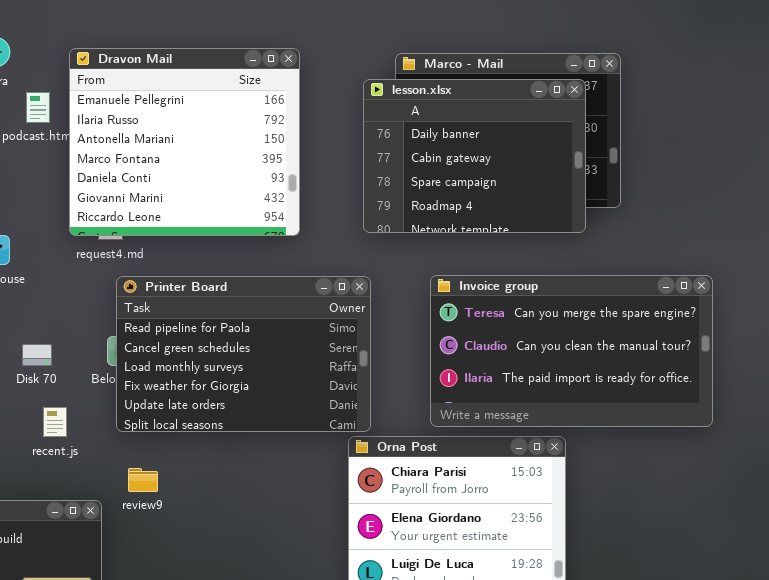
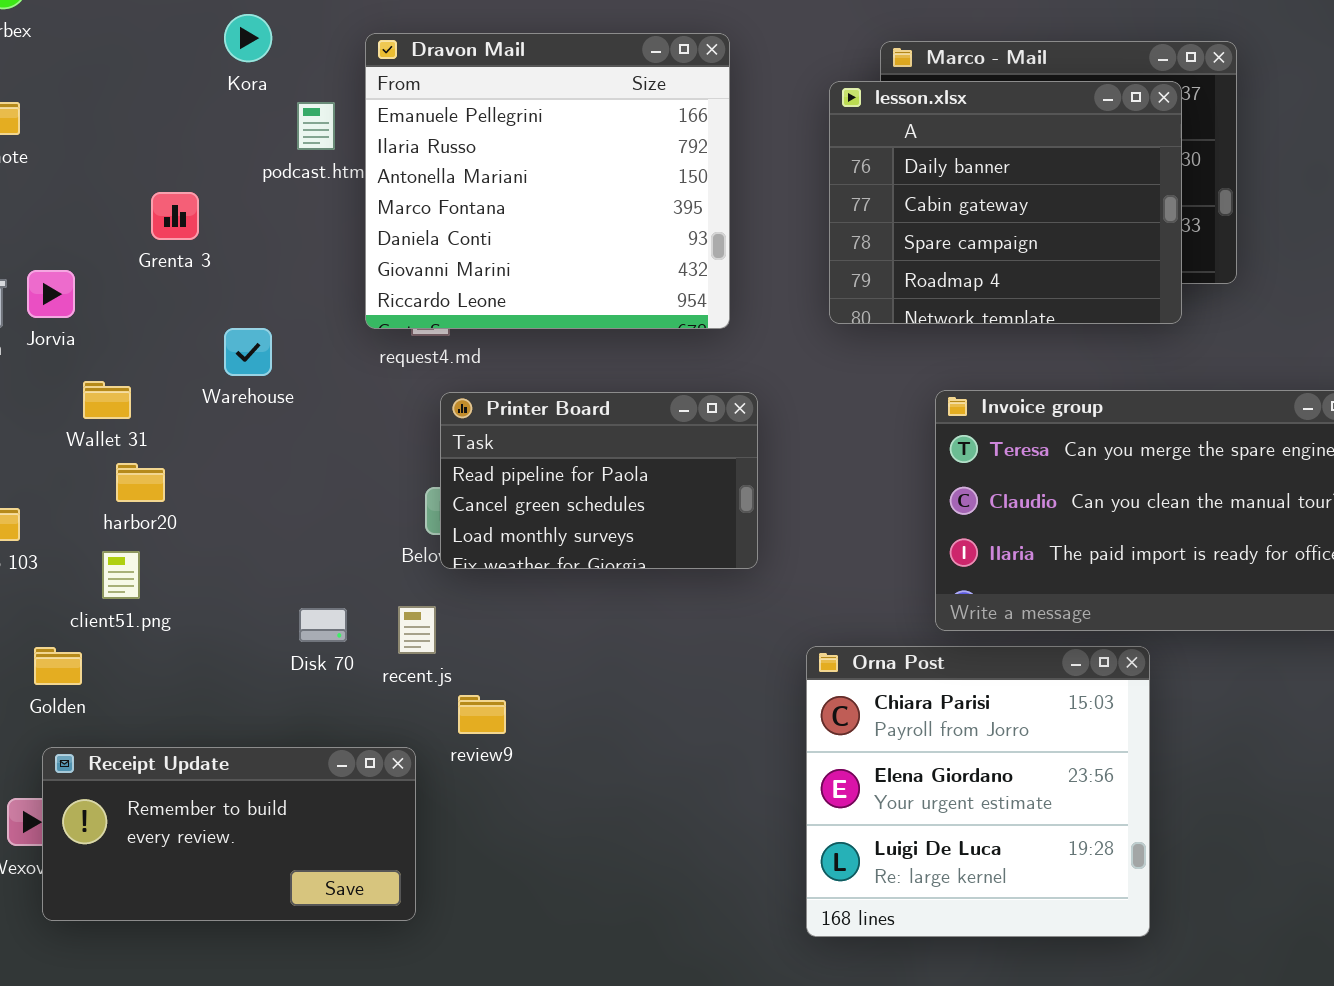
Printer Board: [116,276,371,432] -> [440,392,758,569], resized
Disk 70: [22,344,52,366] -> [299,608,347,642], moved
recent.js: [43,407,67,437] -> [398,606,436,654], moved

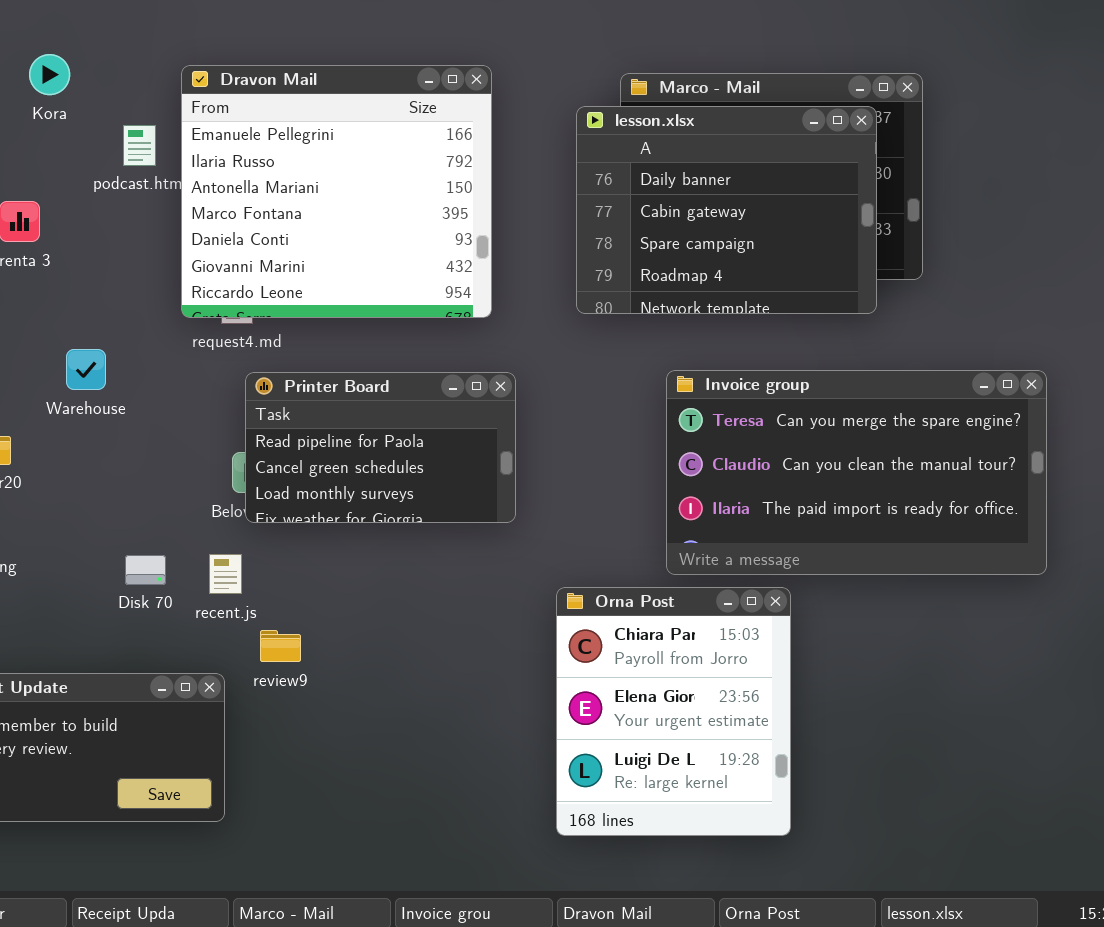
Kora: [224,14,272,62] -> [29,54,70,95], moved
Warehouse: [224,328,272,376] -> [66,349,106,390], moved
Orna Post: [806,646,1150,937] -> [556,587,791,836], resized

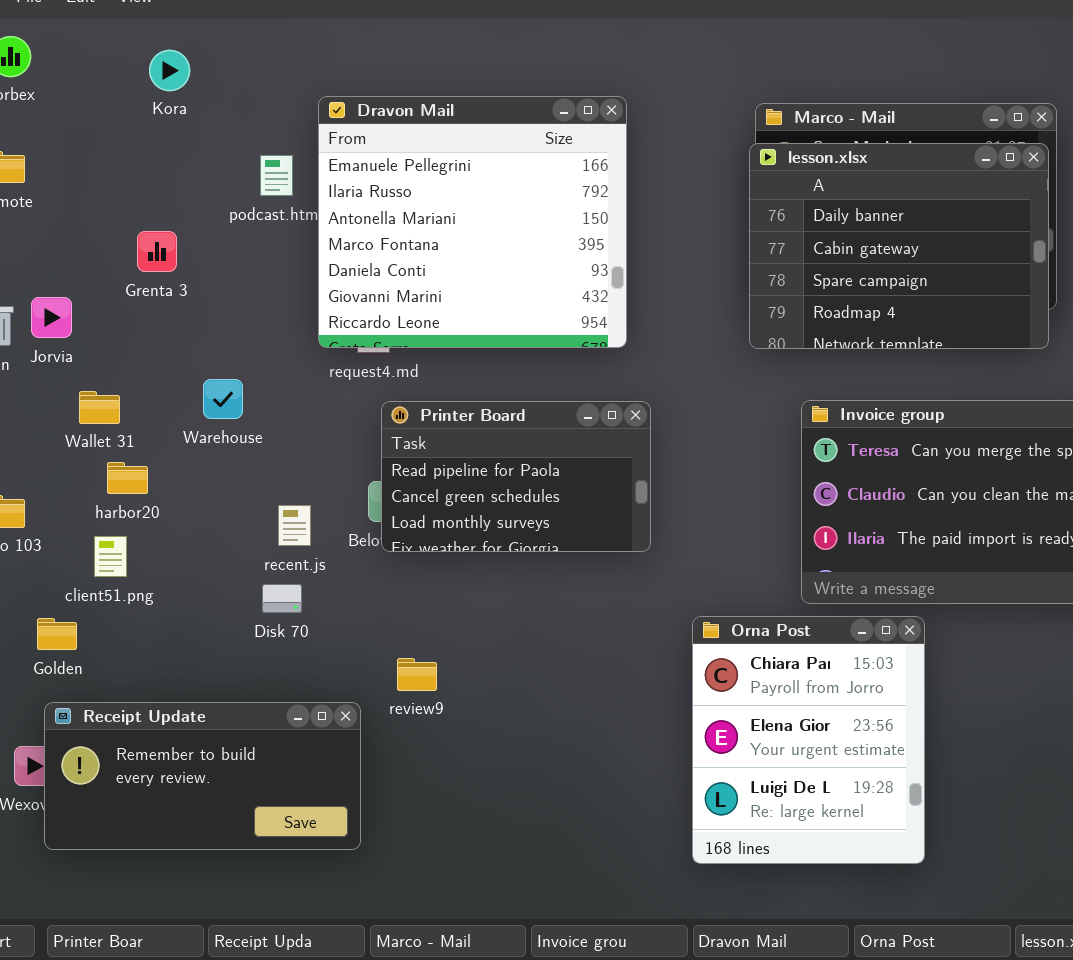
Kora: [29,54,70,95] -> [149,50,190,91], moved
lesson.xlsx: [576,106,877,314] -> [749,143,1049,349], moved
recent.js: [209,554,242,594] -> [278,505,311,546], moved

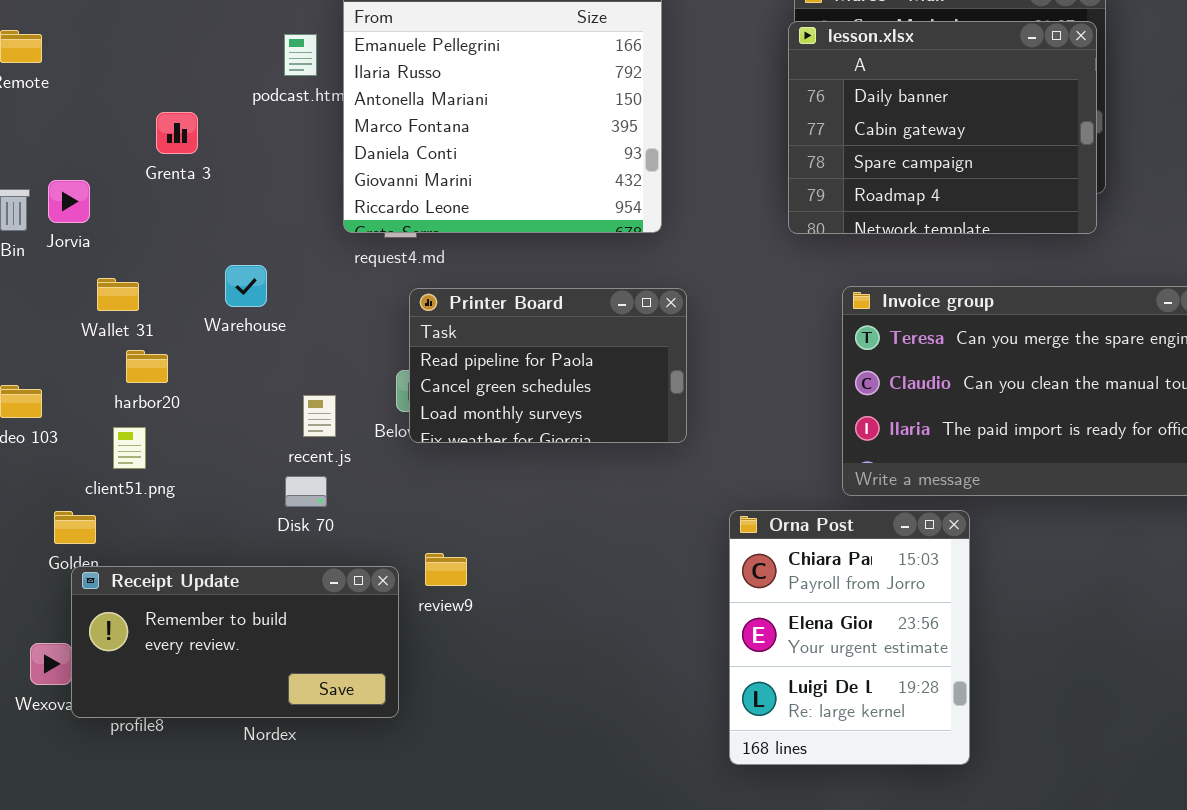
Receipt Update: [44,702,361,850] -> [71,566,399,718], moved

